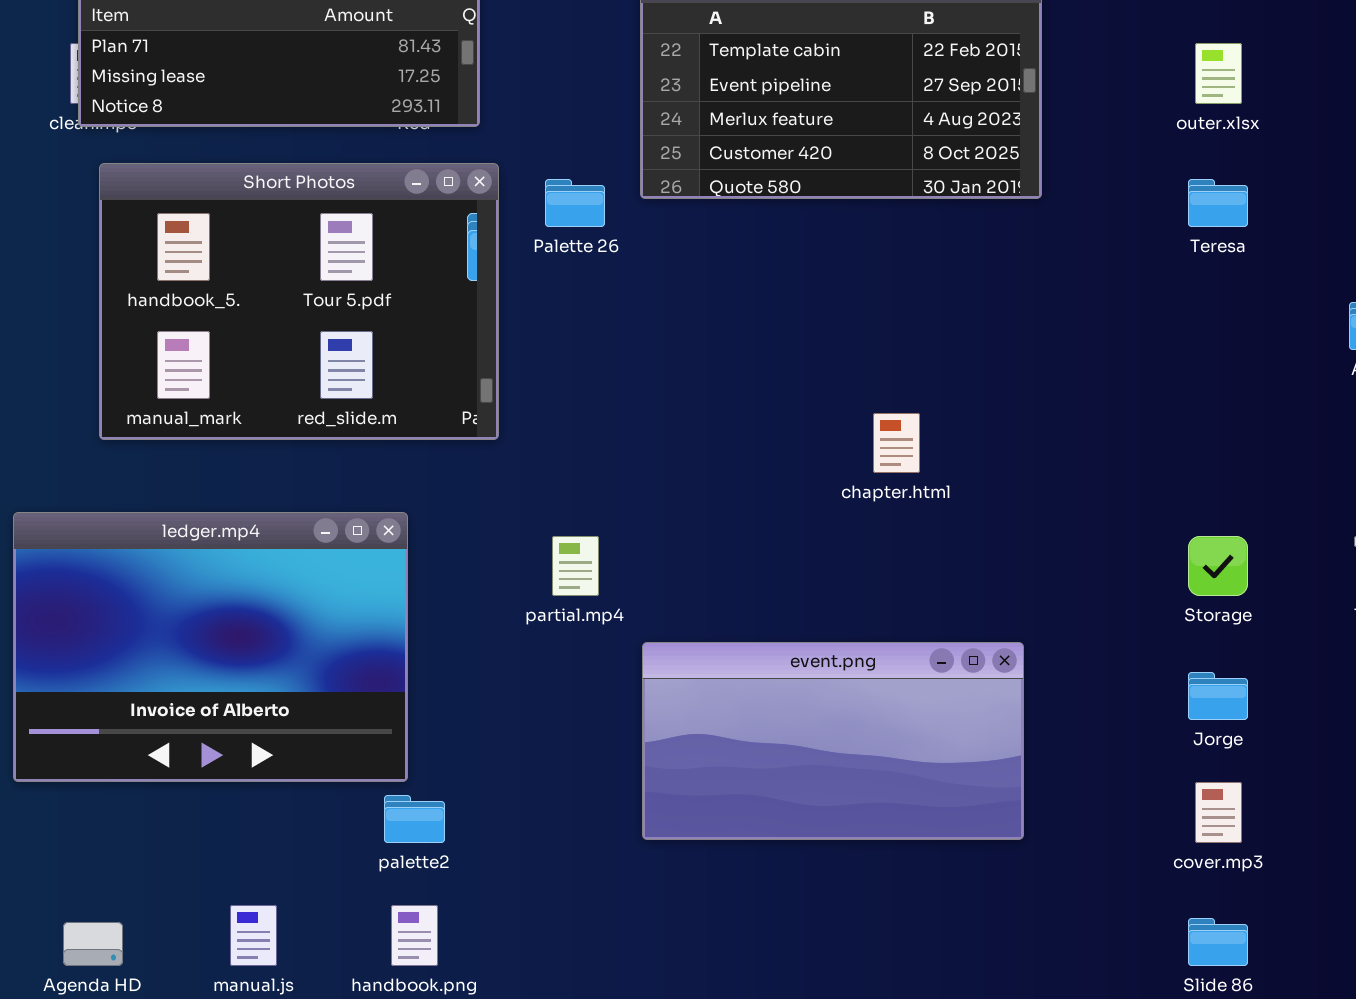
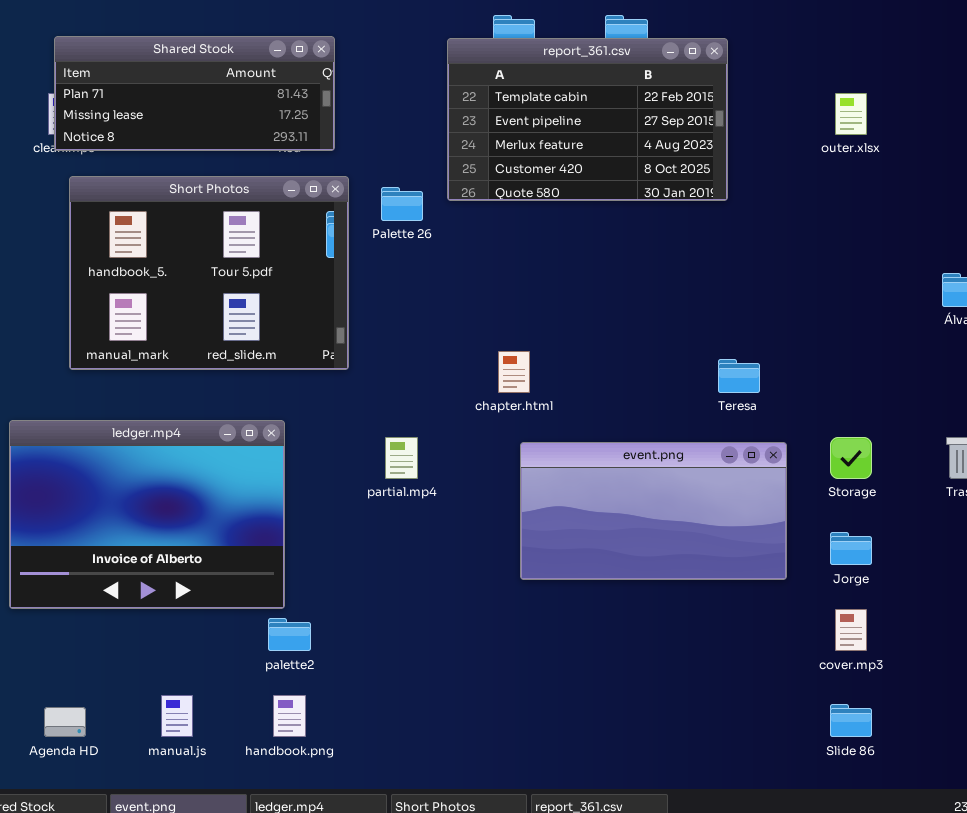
Teresa: [1188,179,1248,227] -> [718,359,760,393], moved
chapter.html: [873,413,920,473] -> [498,351,530,393], moved
event.png: [642,642,1024,840] -> [520,442,787,580], moved

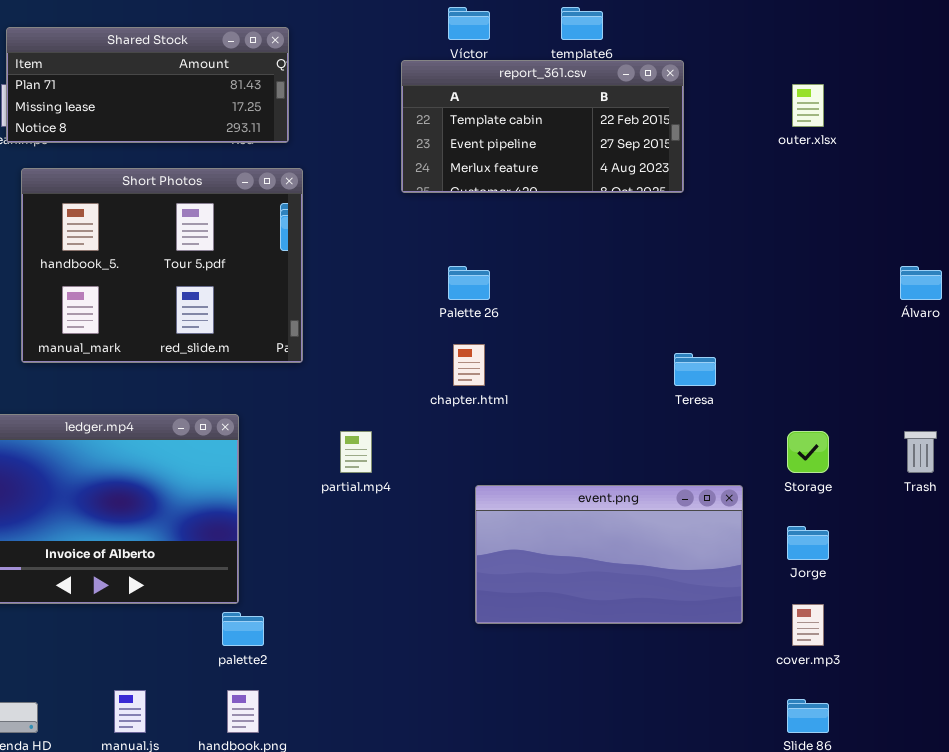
report_361.csv: [447,38,728,201] -> [401,60,684,193], resized
Palette 26: [381,187,423,221] -> [448,266,490,300], moved
event.png: [520,442,787,580] -> [475,485,743,624], moved

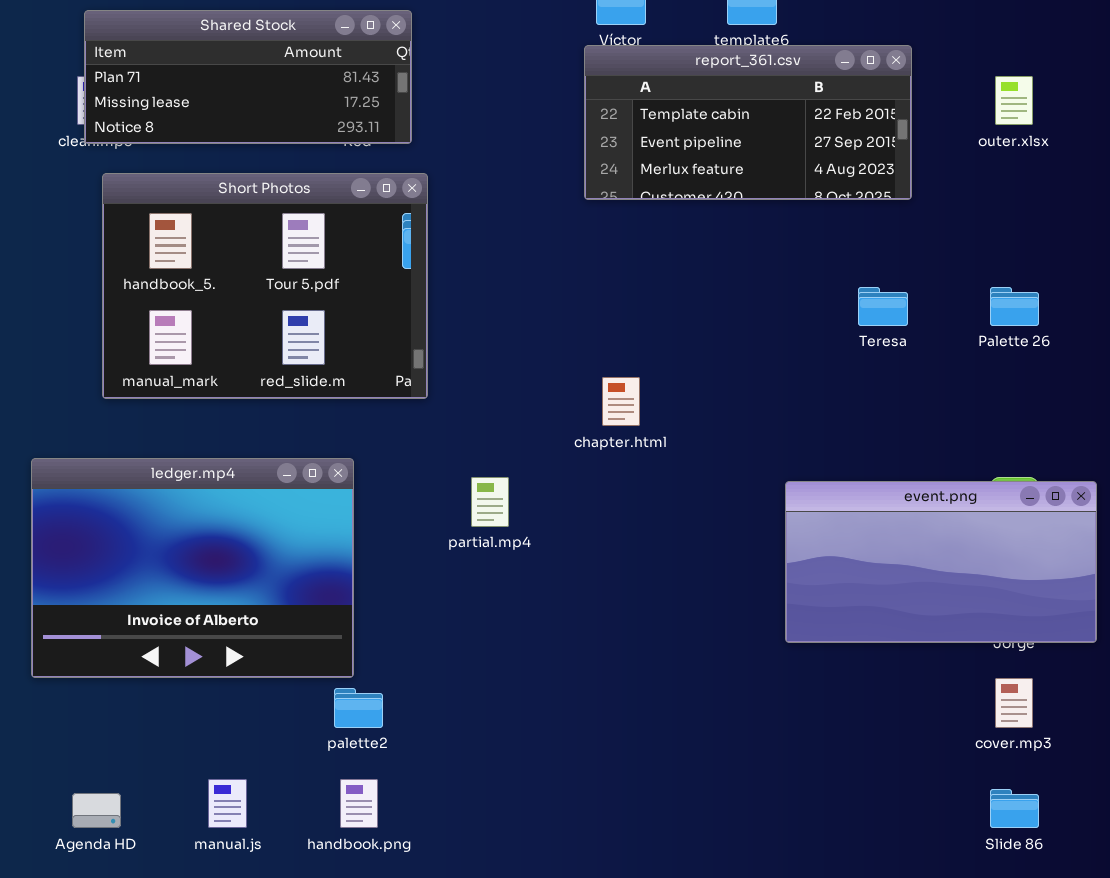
report_361.csv: [401,60,684,193] -> [584,45,912,200], moved
Palette 26: [448,266,490,300] -> [990,287,1039,326], moved
Teresa: [674,353,716,386] -> [858,287,908,326], moved
event.png: [475,485,743,624] -> [785,481,1097,643], moved

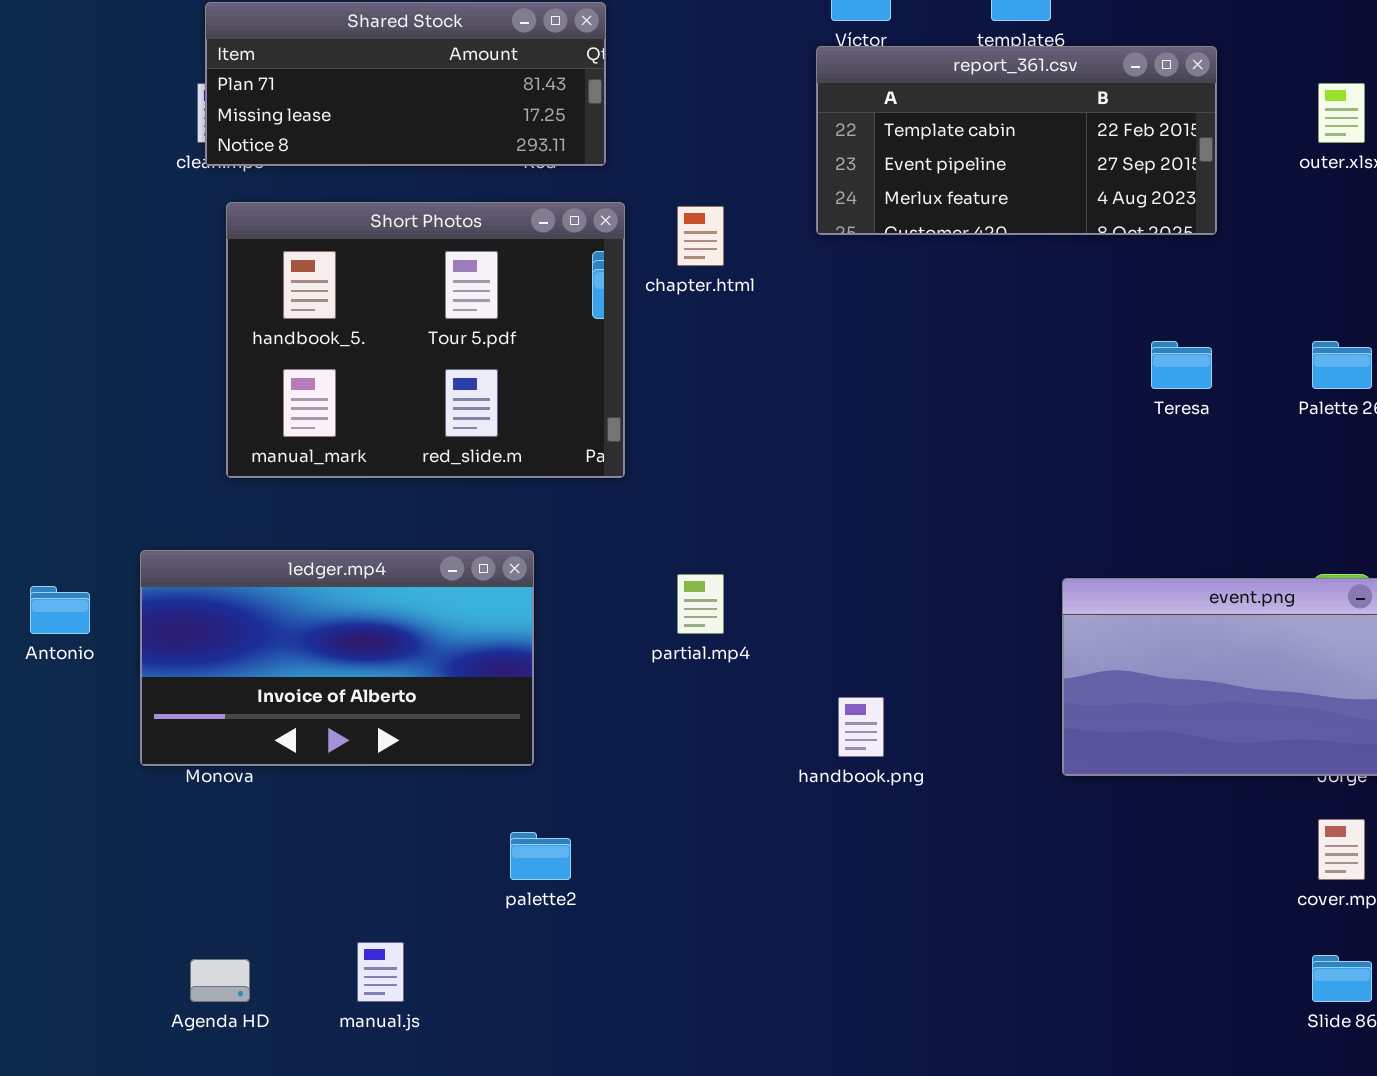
chapter.html: [602,377,640,426] -> [677,206,724,266], moved
ledger.mp4: [31,458,354,678] -> [140,550,534,766], resized
handbook.png: [340,779,378,828] -> [838,697,884,757], moved

